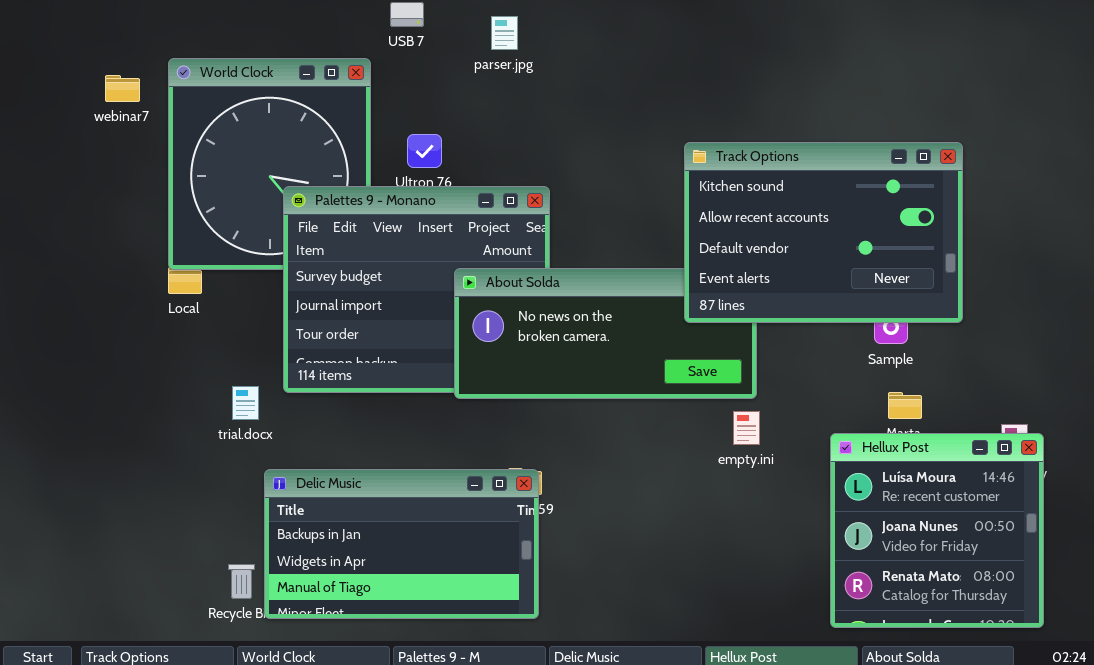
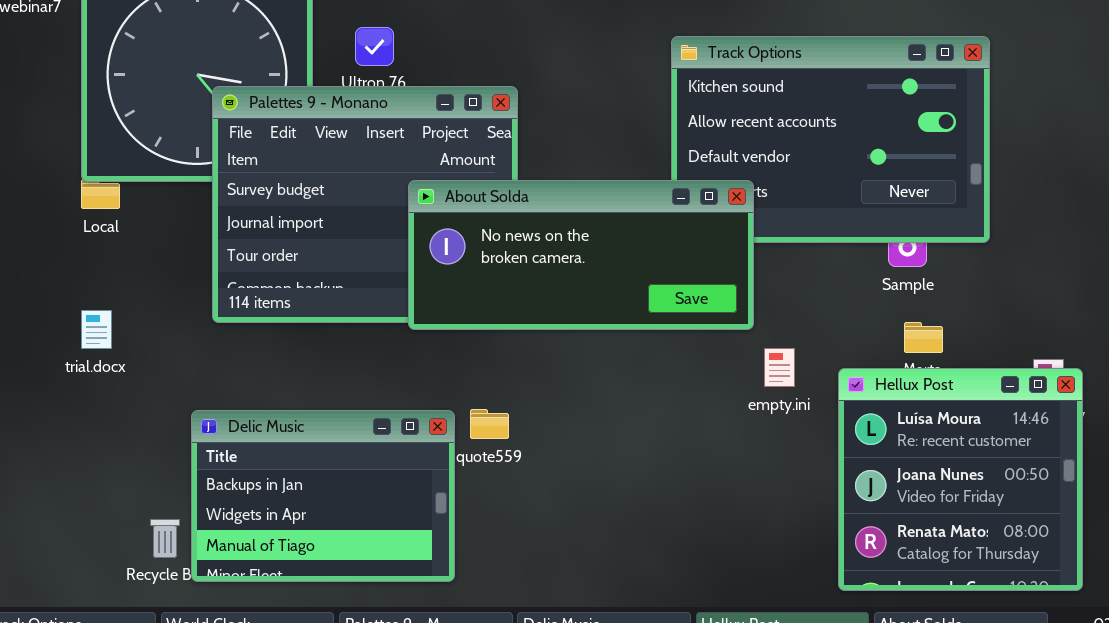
About Solda: [454,268,757,399] -> [408,180,754,330], raised
trial.docx: [232,386,259,420] -> [81,310,112,349], moved
empty.ini: [733,411,760,445] -> [764,348,795,387], moved
Delic Music: [264,469,539,619] -> [191,410,455,582], resized

